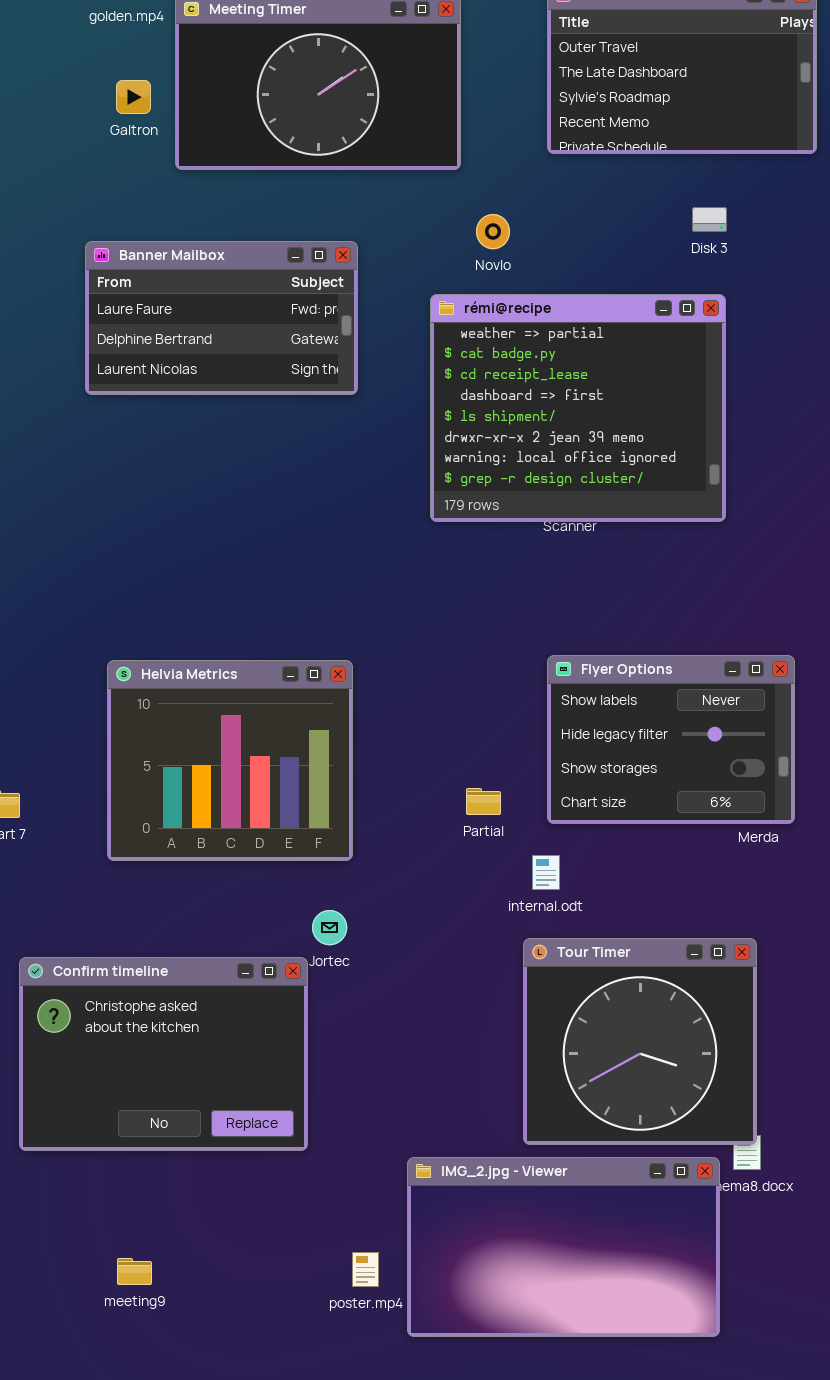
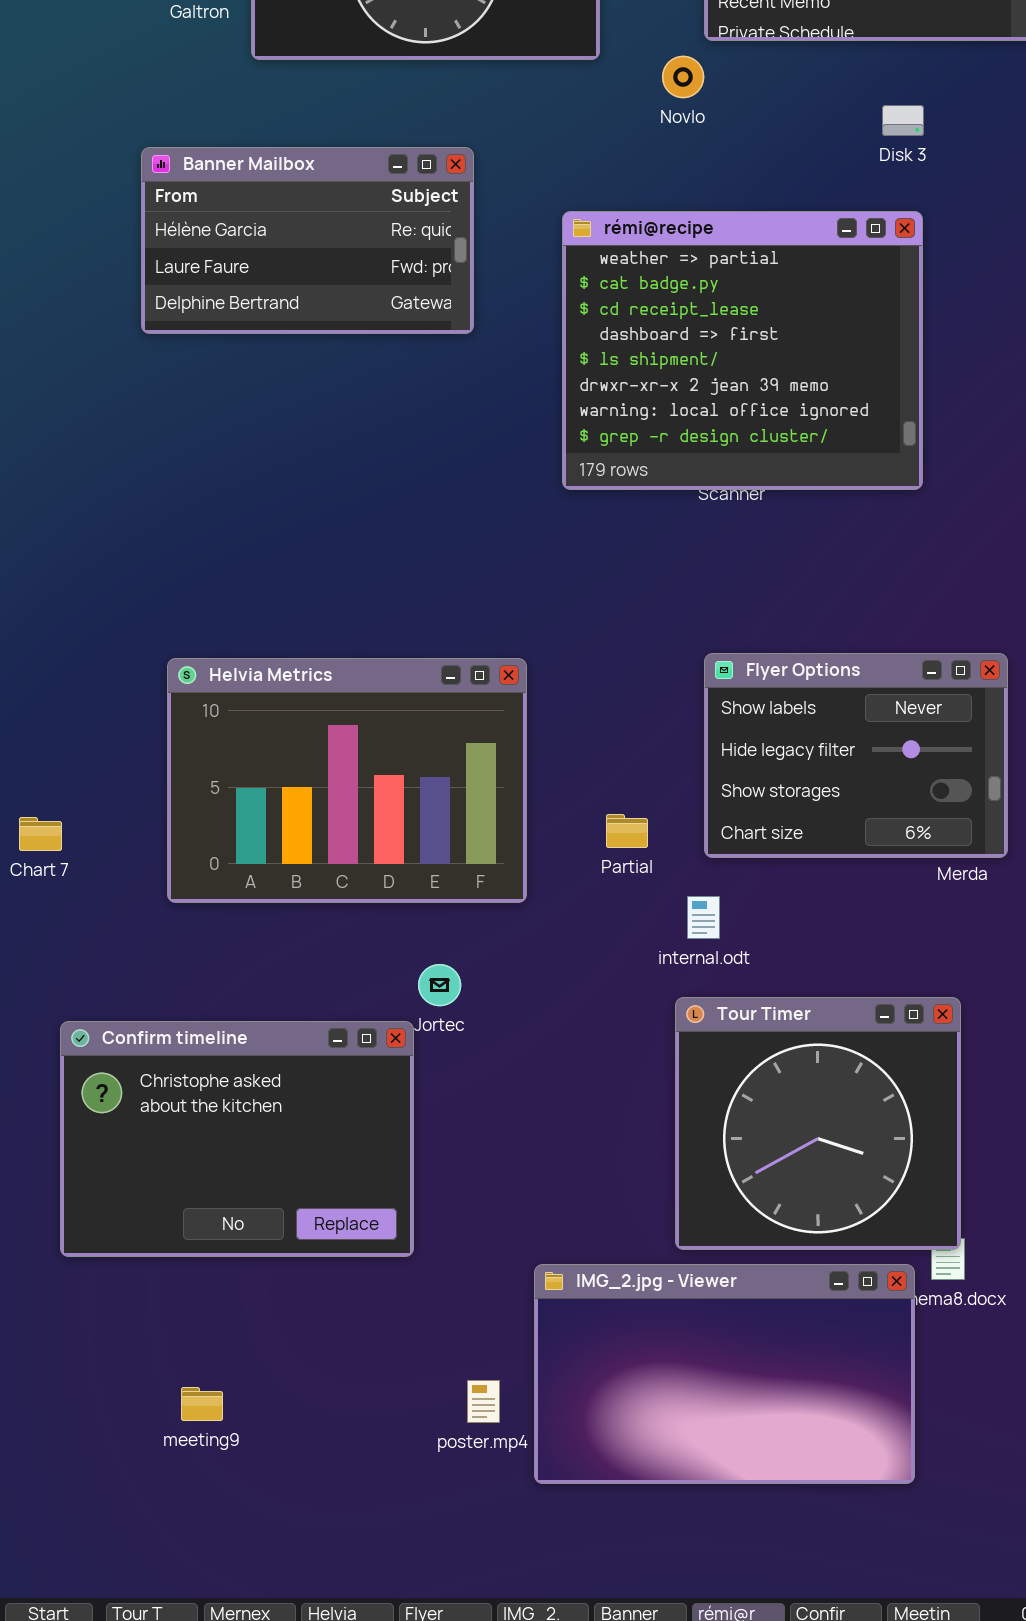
Novlo: [476,214,510,249] -> [662,56,704,98], moved
Banner Mailbox: [85,241,358,395] -> [141,147,474,334], scrolled up 1 row
Helvia Metrics: [107,660,353,861] -> [167,658,527,903], resized

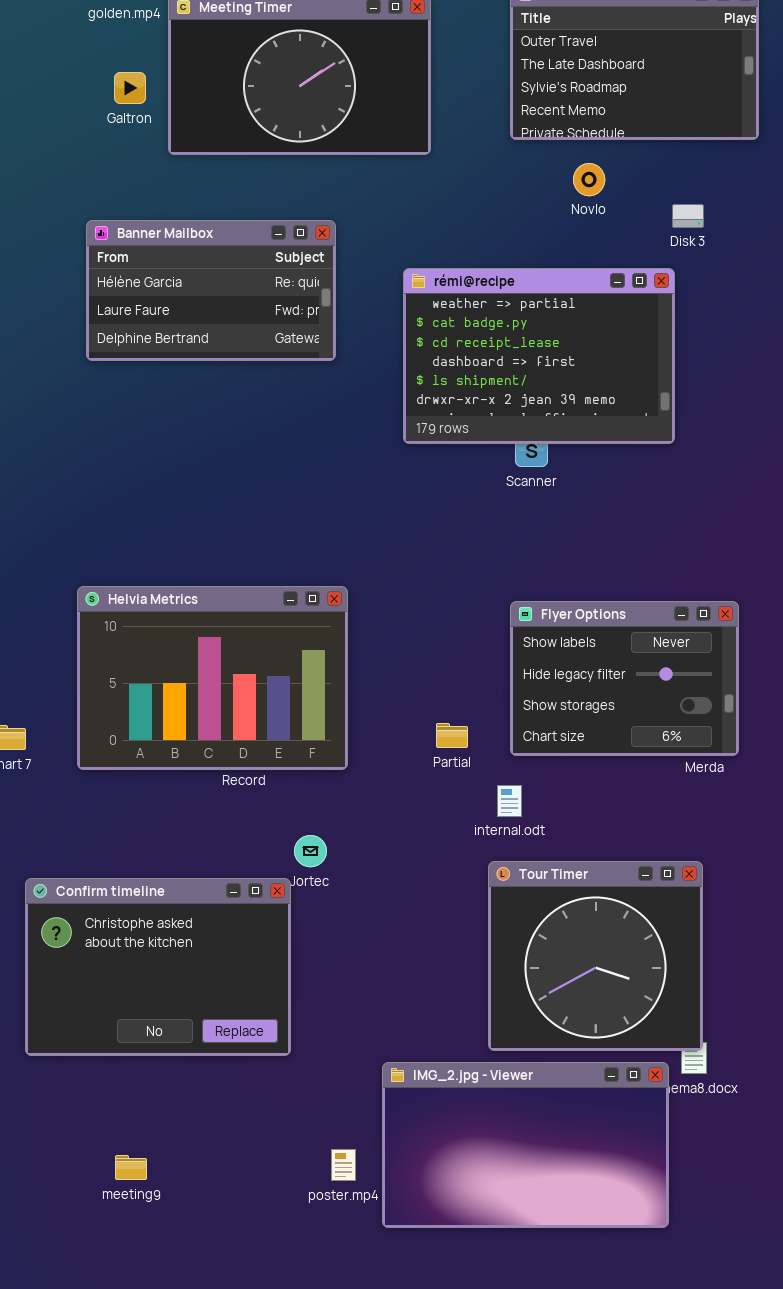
Novlo: [662,56,704,98] -> [573,163,605,196], moved
Disk 3: [882,105,924,136] -> [672,204,704,228], moved
rémi@recipe: [562,211,923,490] -> [403,268,675,444], resized
Helvia Metrics: [167,658,527,903] -> [77,586,348,770], moved

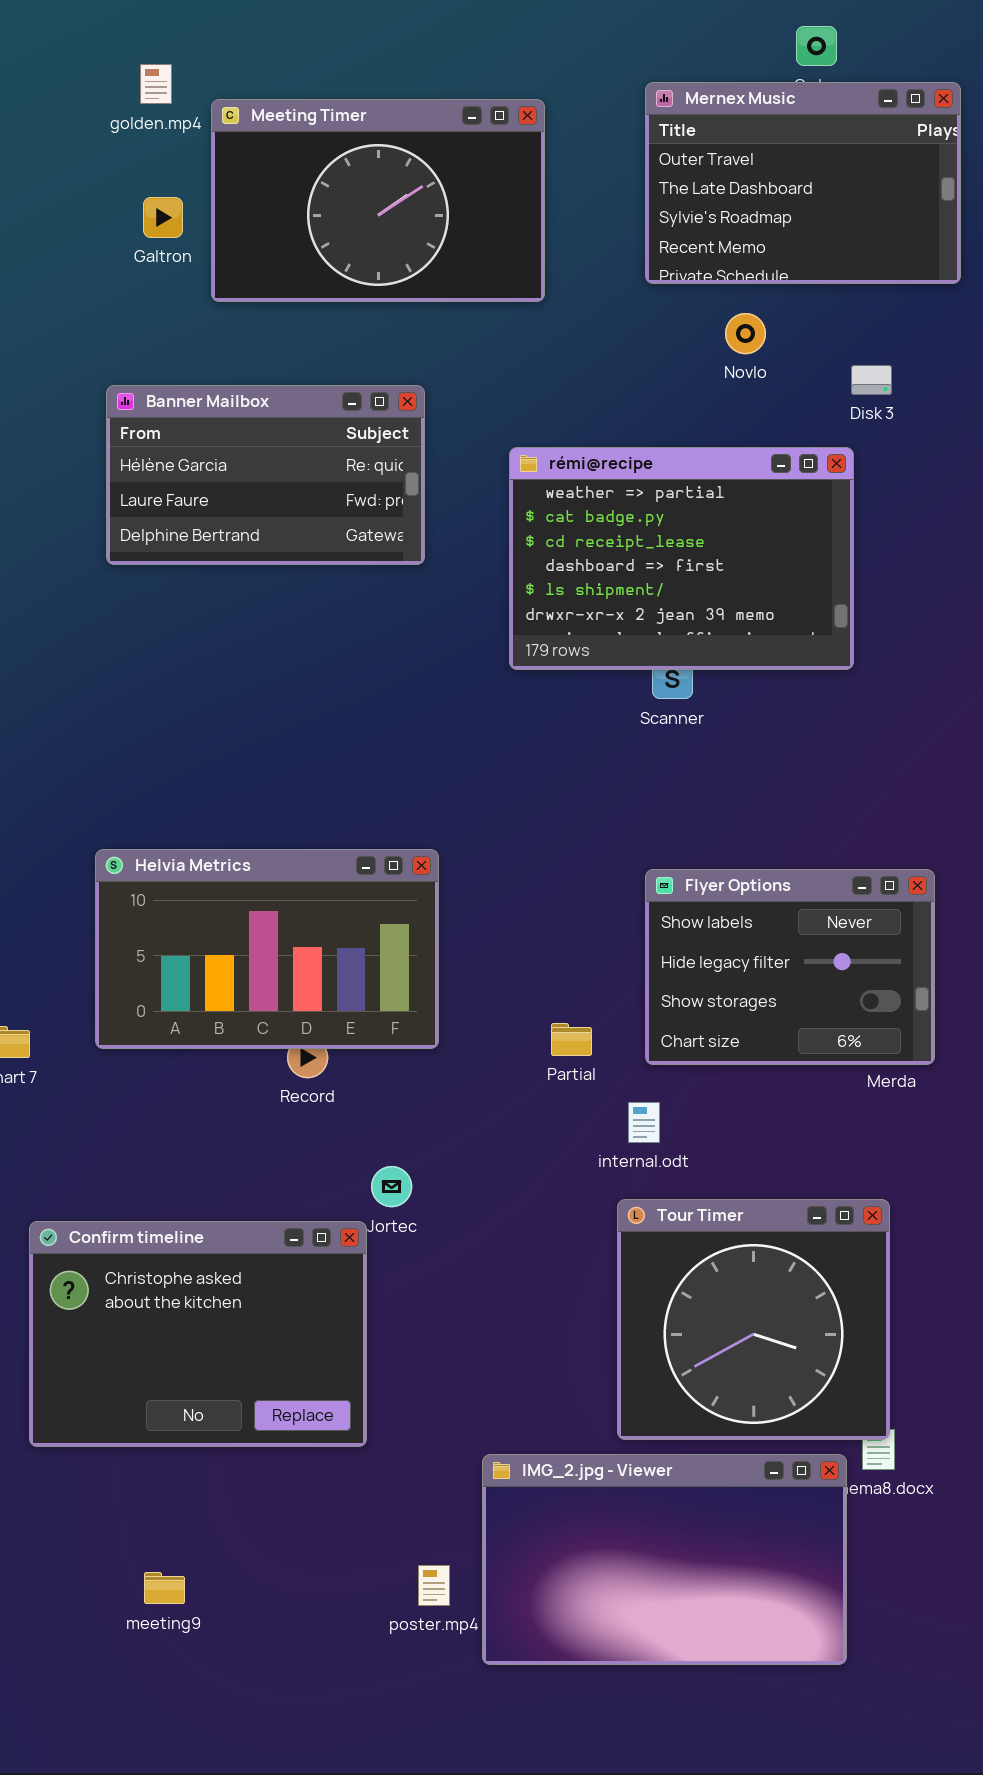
Helvia Metrics: [77,586,348,770] -> [95,849,439,1049], resized

